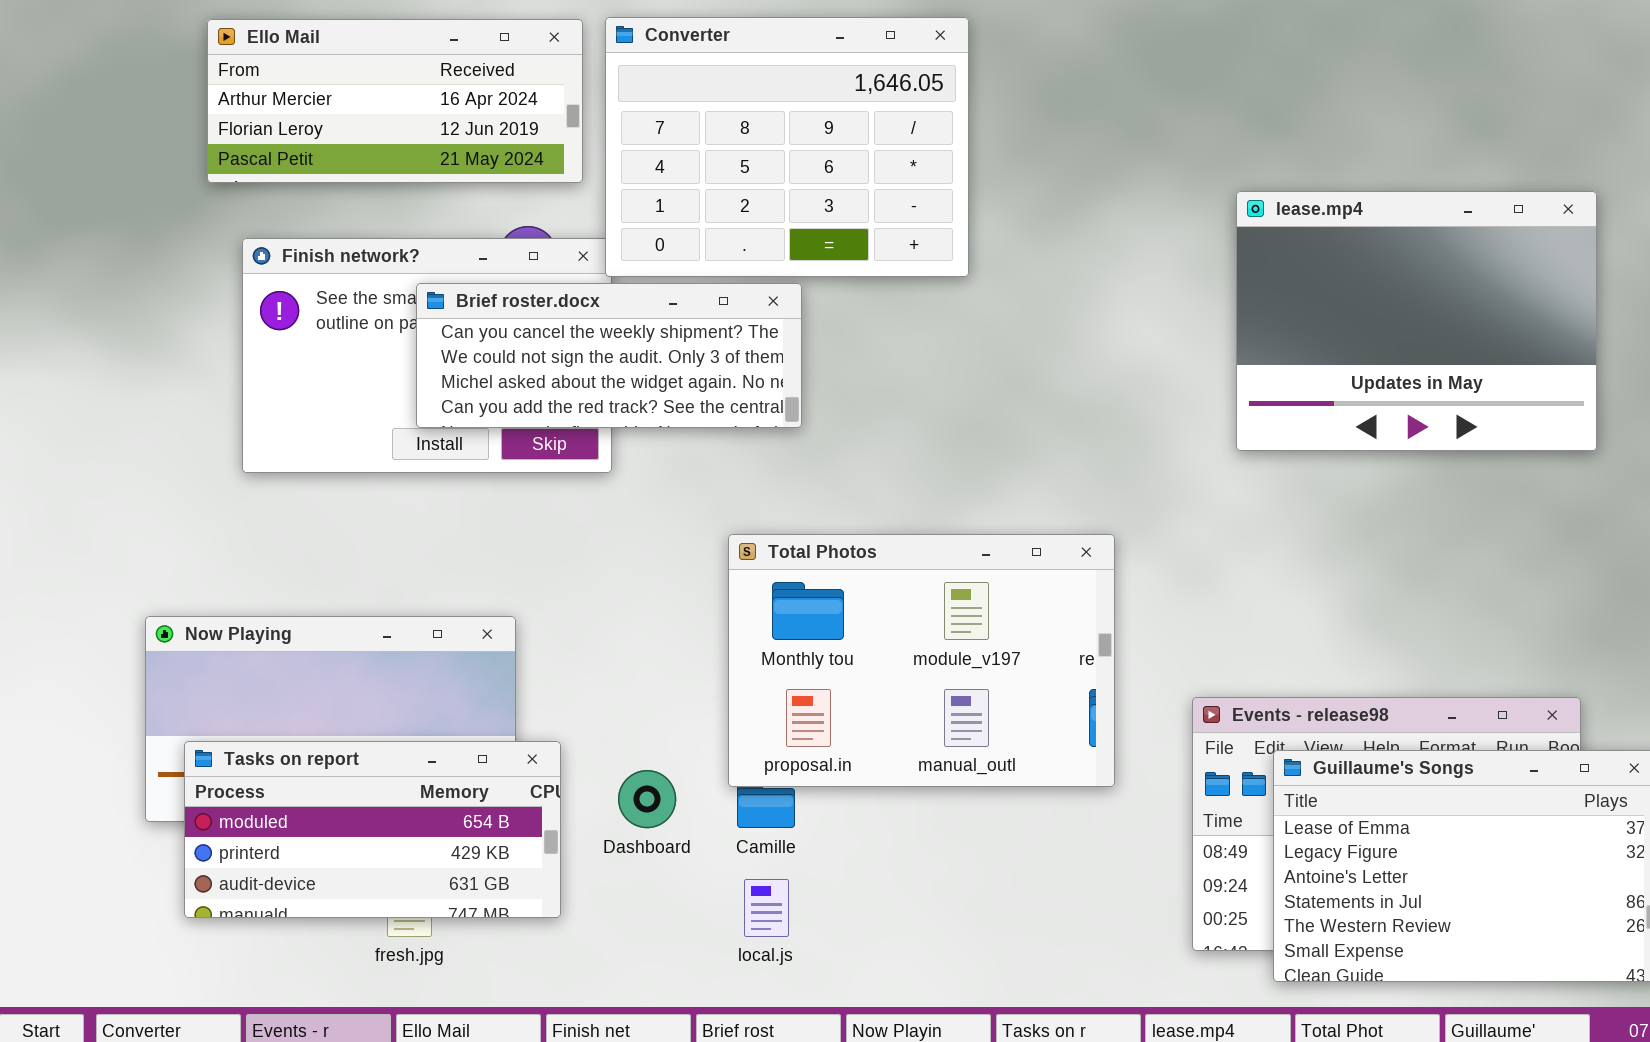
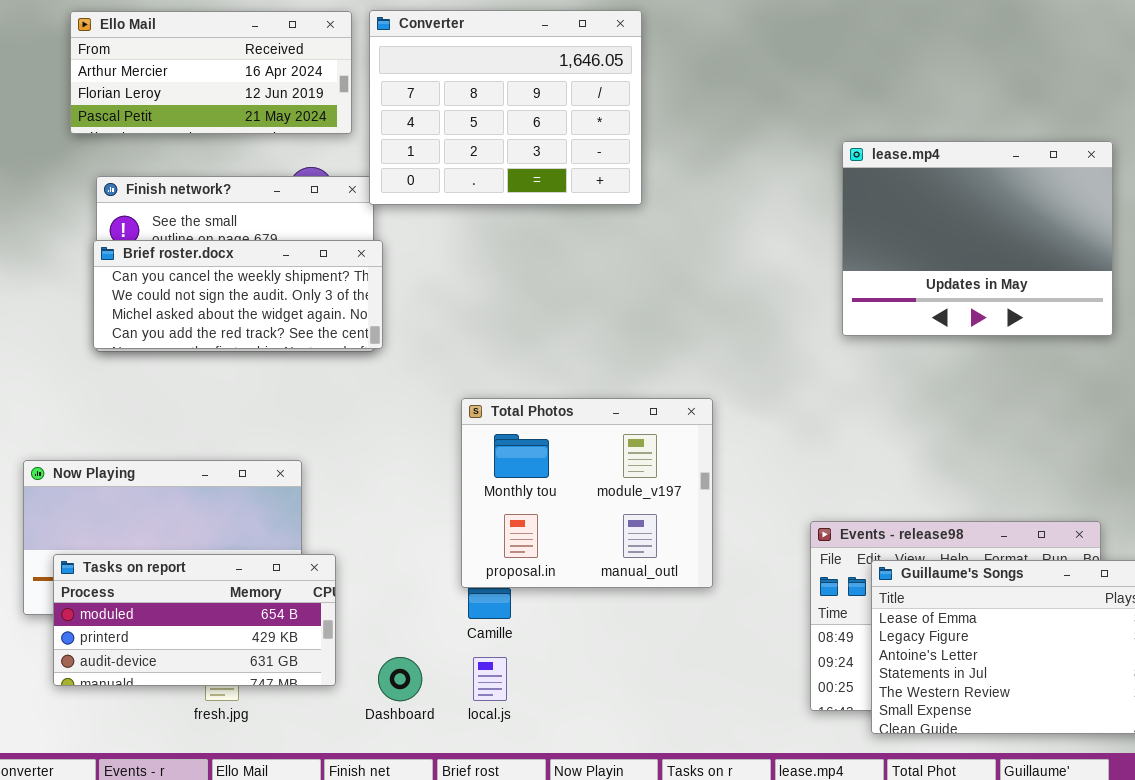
Brief roster.docx: [416,283,802,428] -> [93,240,383,349], moved
Total Photos: [728,534,1115,787] -> [461,398,713,588], resized
Dashboard: [618,770,676,828] -> [378,657,422,701], moved

